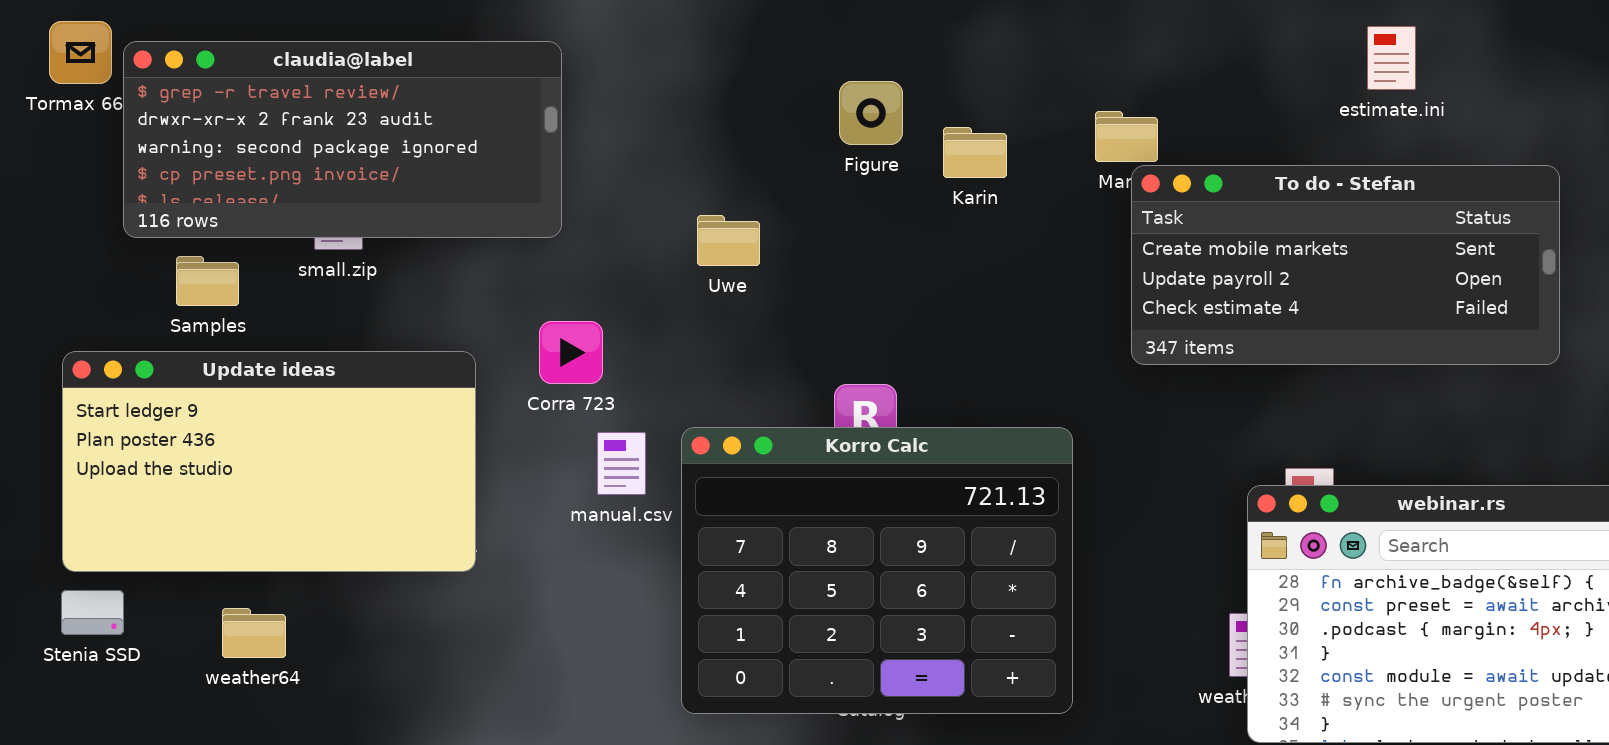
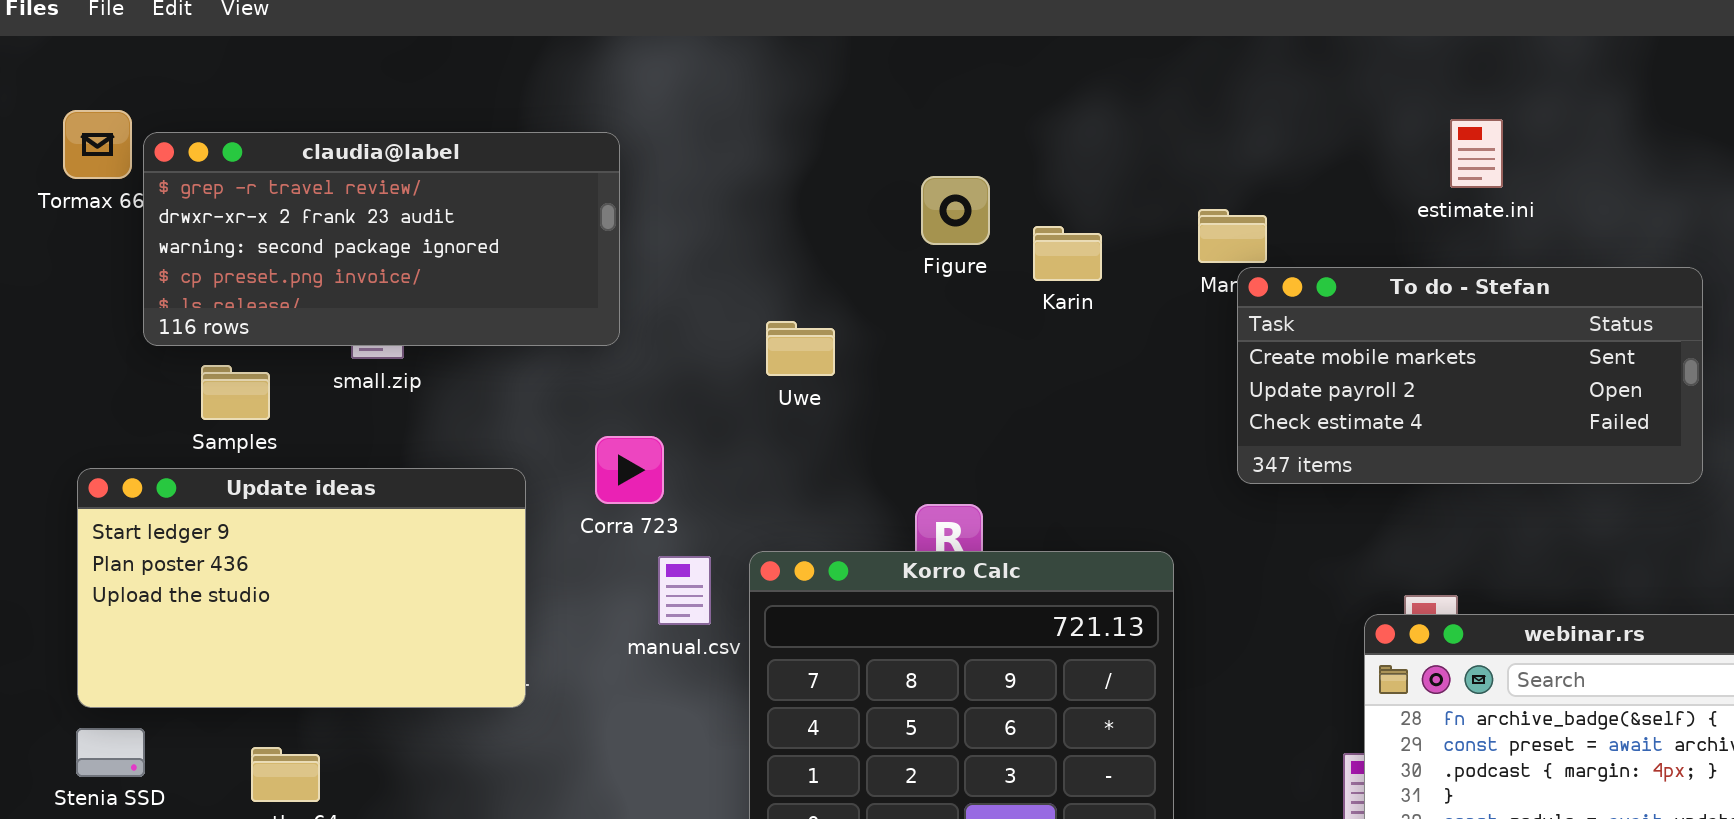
estimate.ini: [1367,26,1416,90] -> [1450,119,1503,188], moved

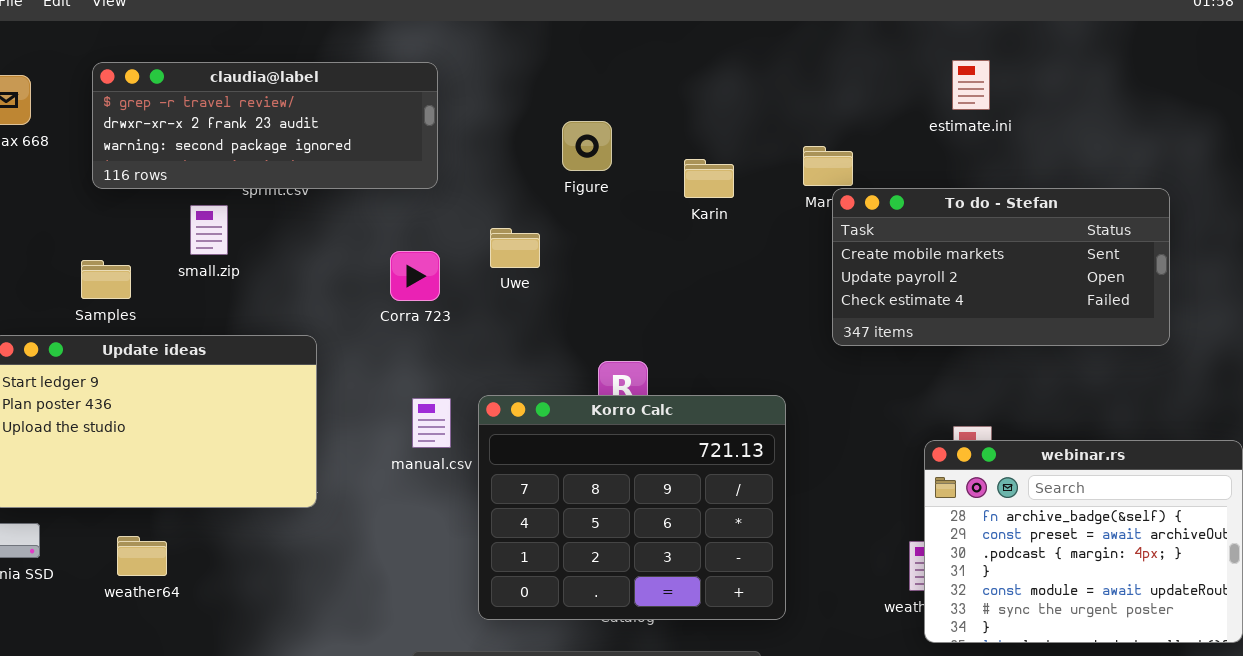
estimate.ini: [1450,119,1503,188] -> [952,60,990,110], moved
claudia@label: [143,132,620,346] -> [92,62,438,189], moved, resized
Figure: [921,176,990,245] -> [562,121,612,171], moved
Corra 723: [595,436,664,504] -> [390,251,440,301], moved

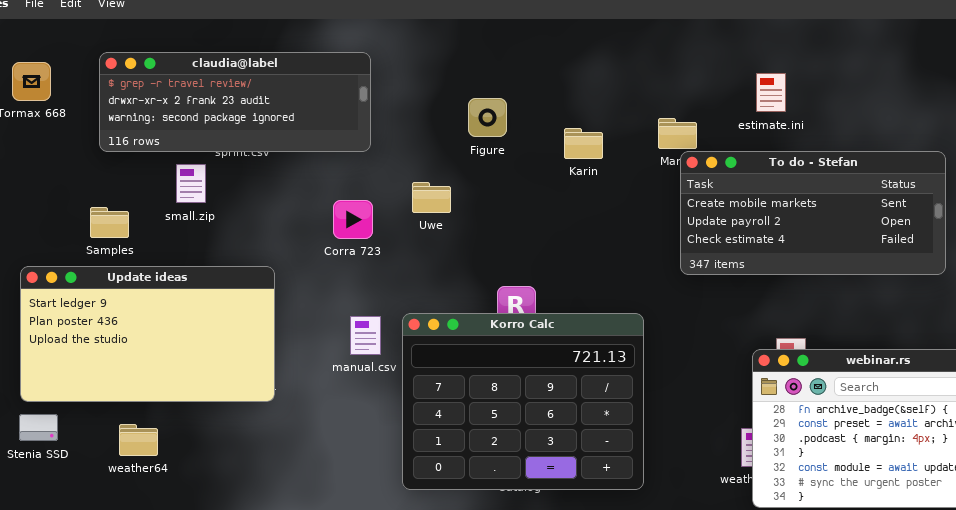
estimate.ini: [952,60,990,110] -> [756,73,786,112], moved

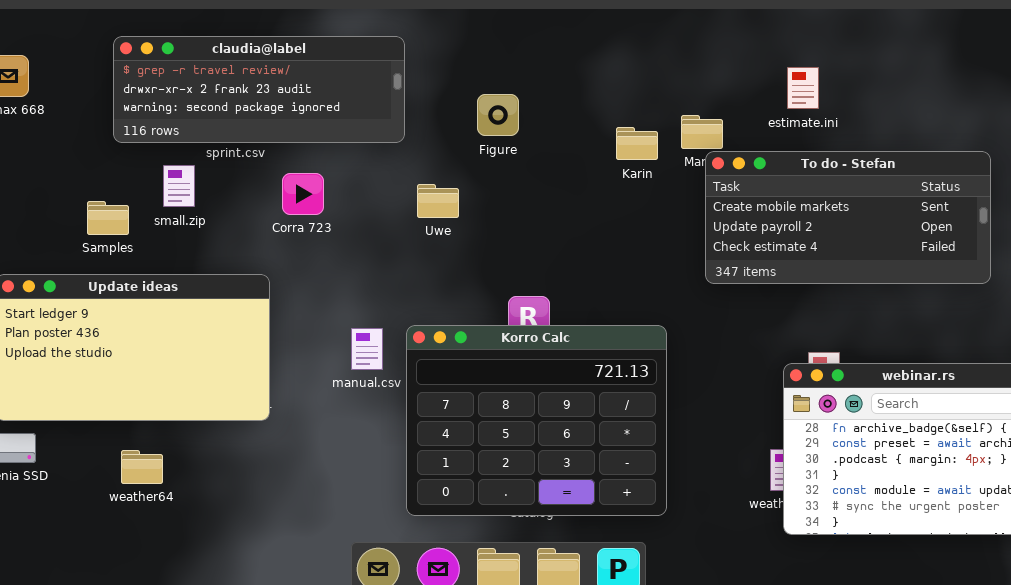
claudia@label: [99,52,371,152] -> [113,36,405,143], moved
Karin: [564,128,603,159] -> [616,127,658,160], moved
Corra 723: [333,200,373,239] -> [282,173,324,215], moved
Samples: [90,207,129,238] -> [87,201,129,235], moved
weather64: [119,424,158,456] -> [121,450,163,484], moved

